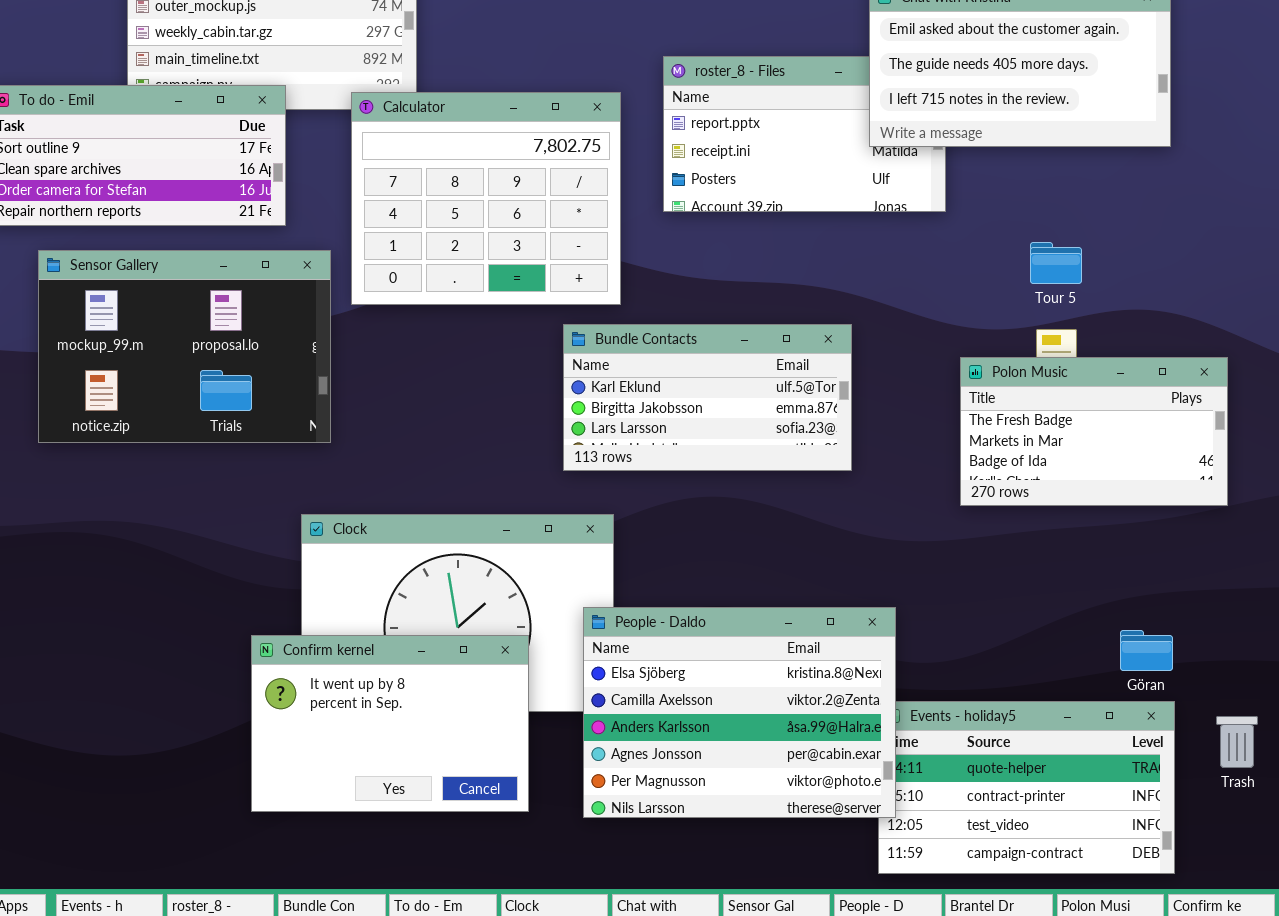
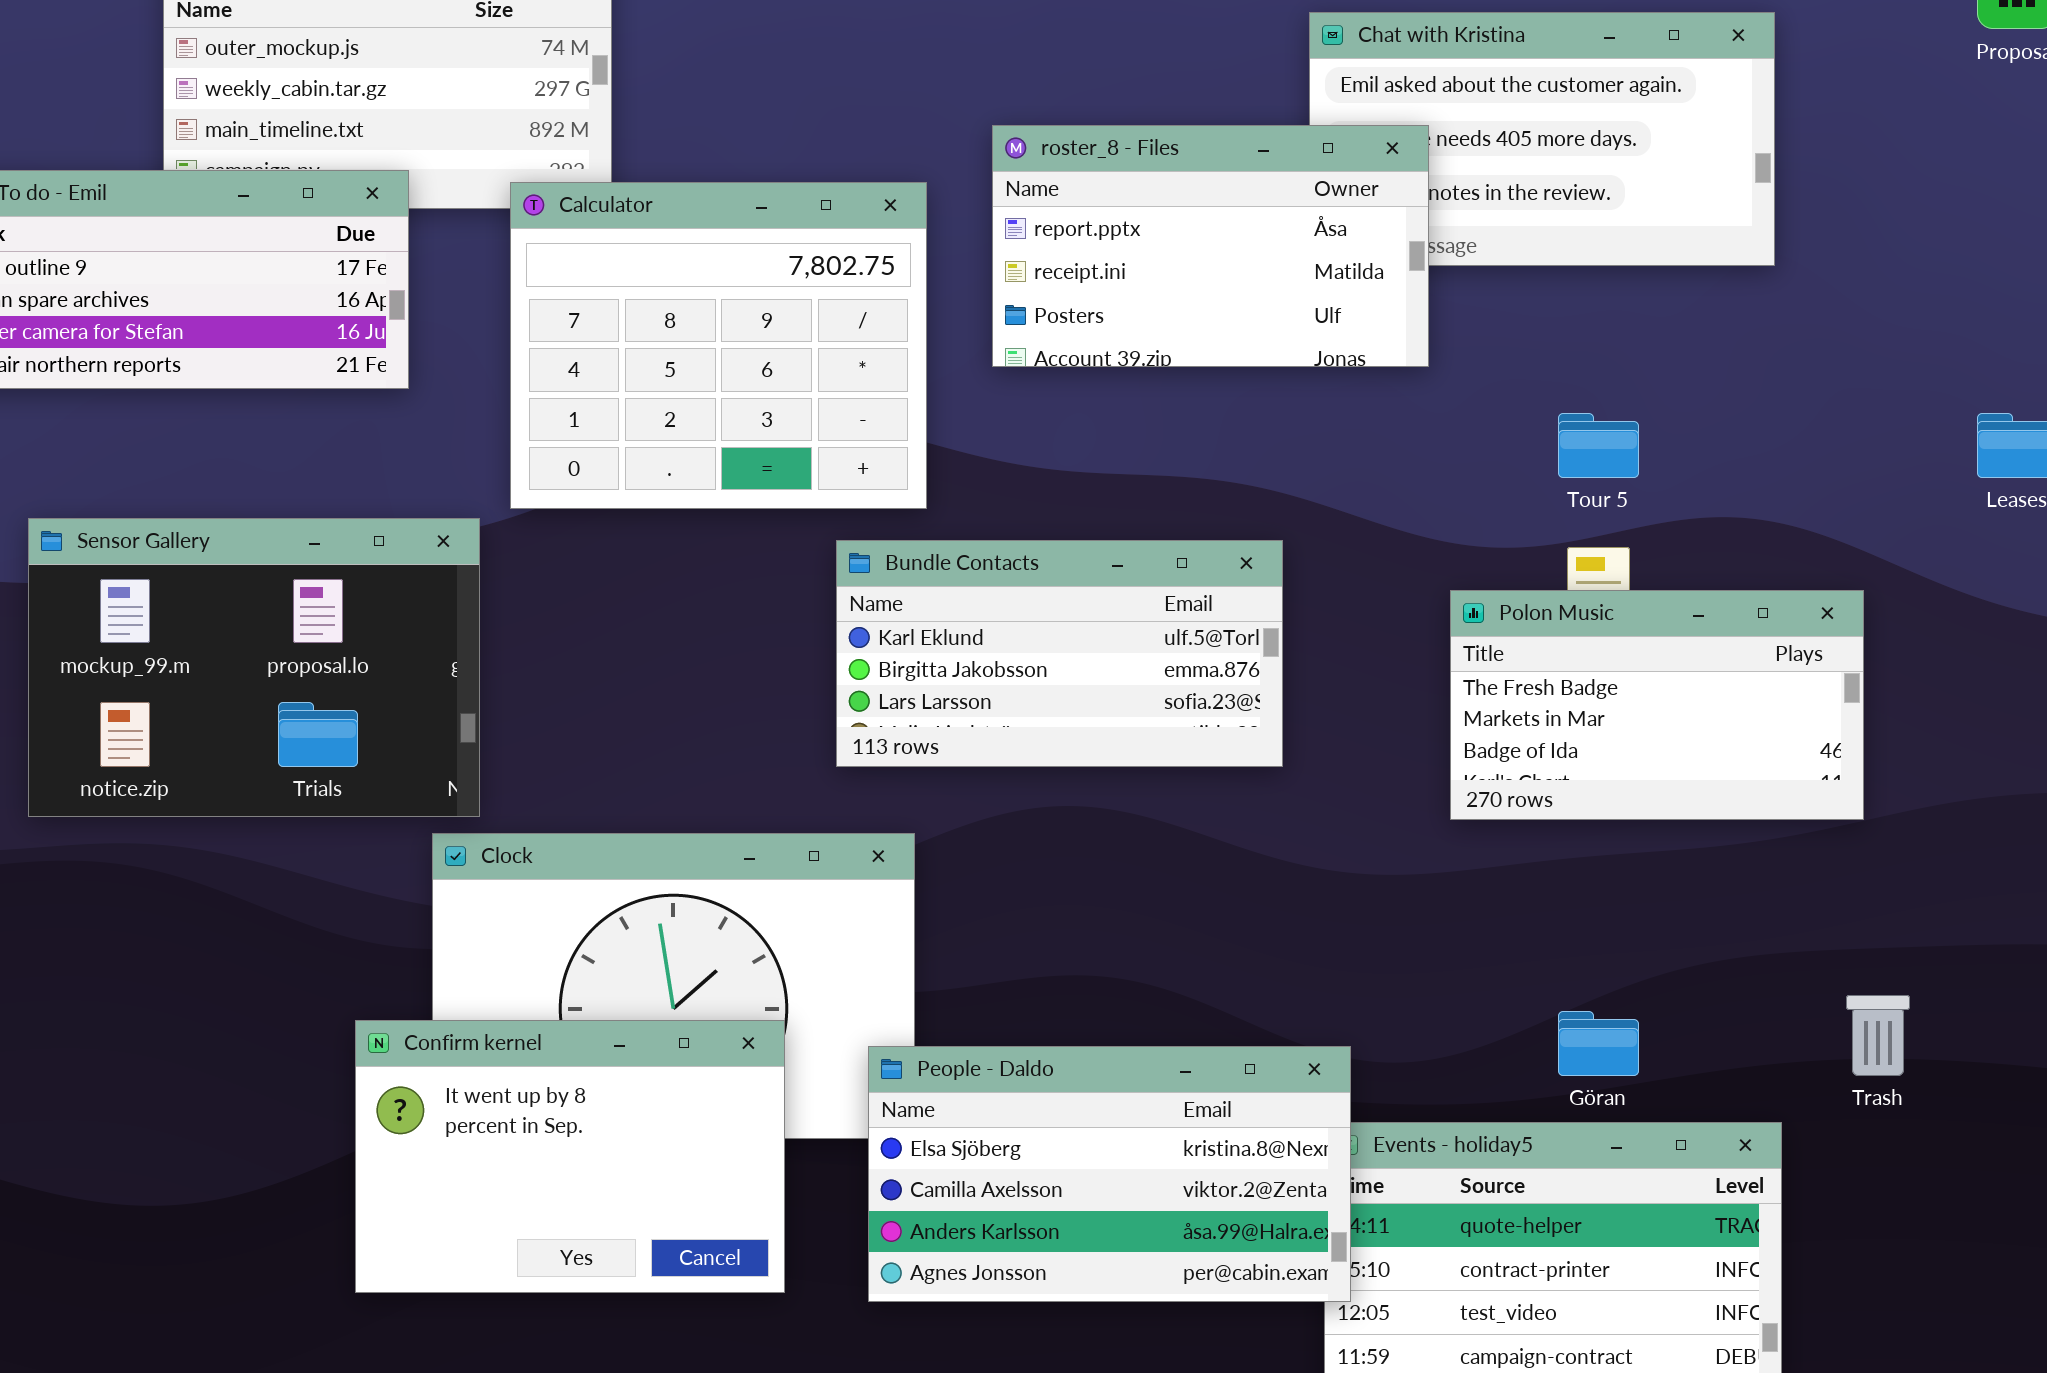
roster_8 - Files: [663,56,946,212] -> [992,125,1429,367], raised
Sensor Gallery: [38,250,331,443] -> [28,518,480,817], moved
People - Daldo: [583,607,896,818] -> [868,1046,1351,1302], resized
Göran: [1120,630,1173,671] -> [1558,1011,1639,1076], moved
Trash: [1216,716,1258,768] -> [1846,995,1910,1076], moved

